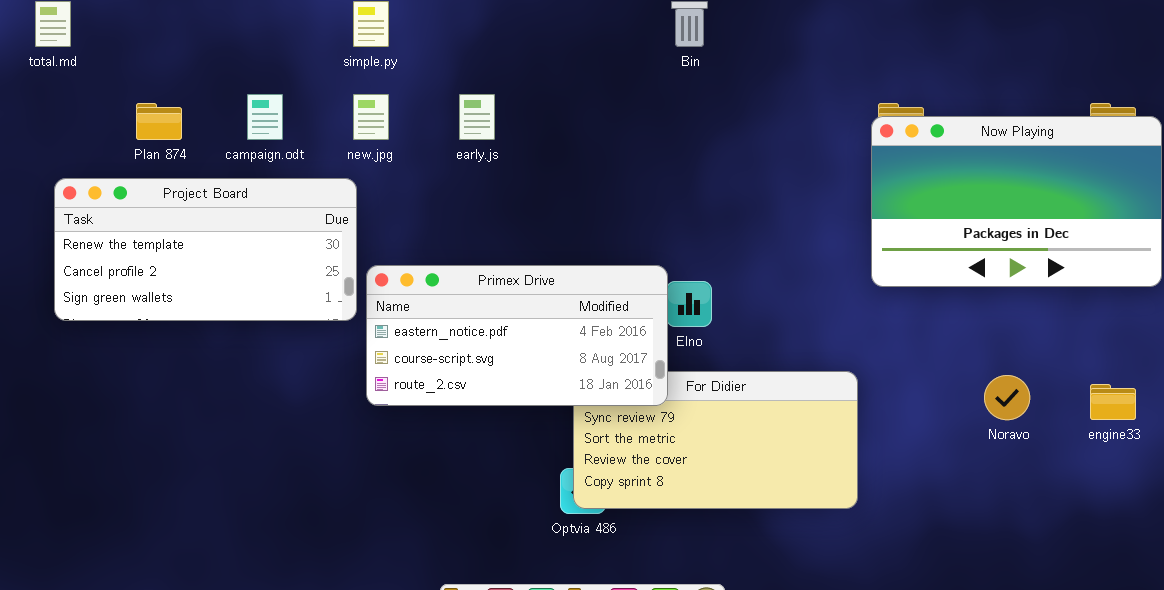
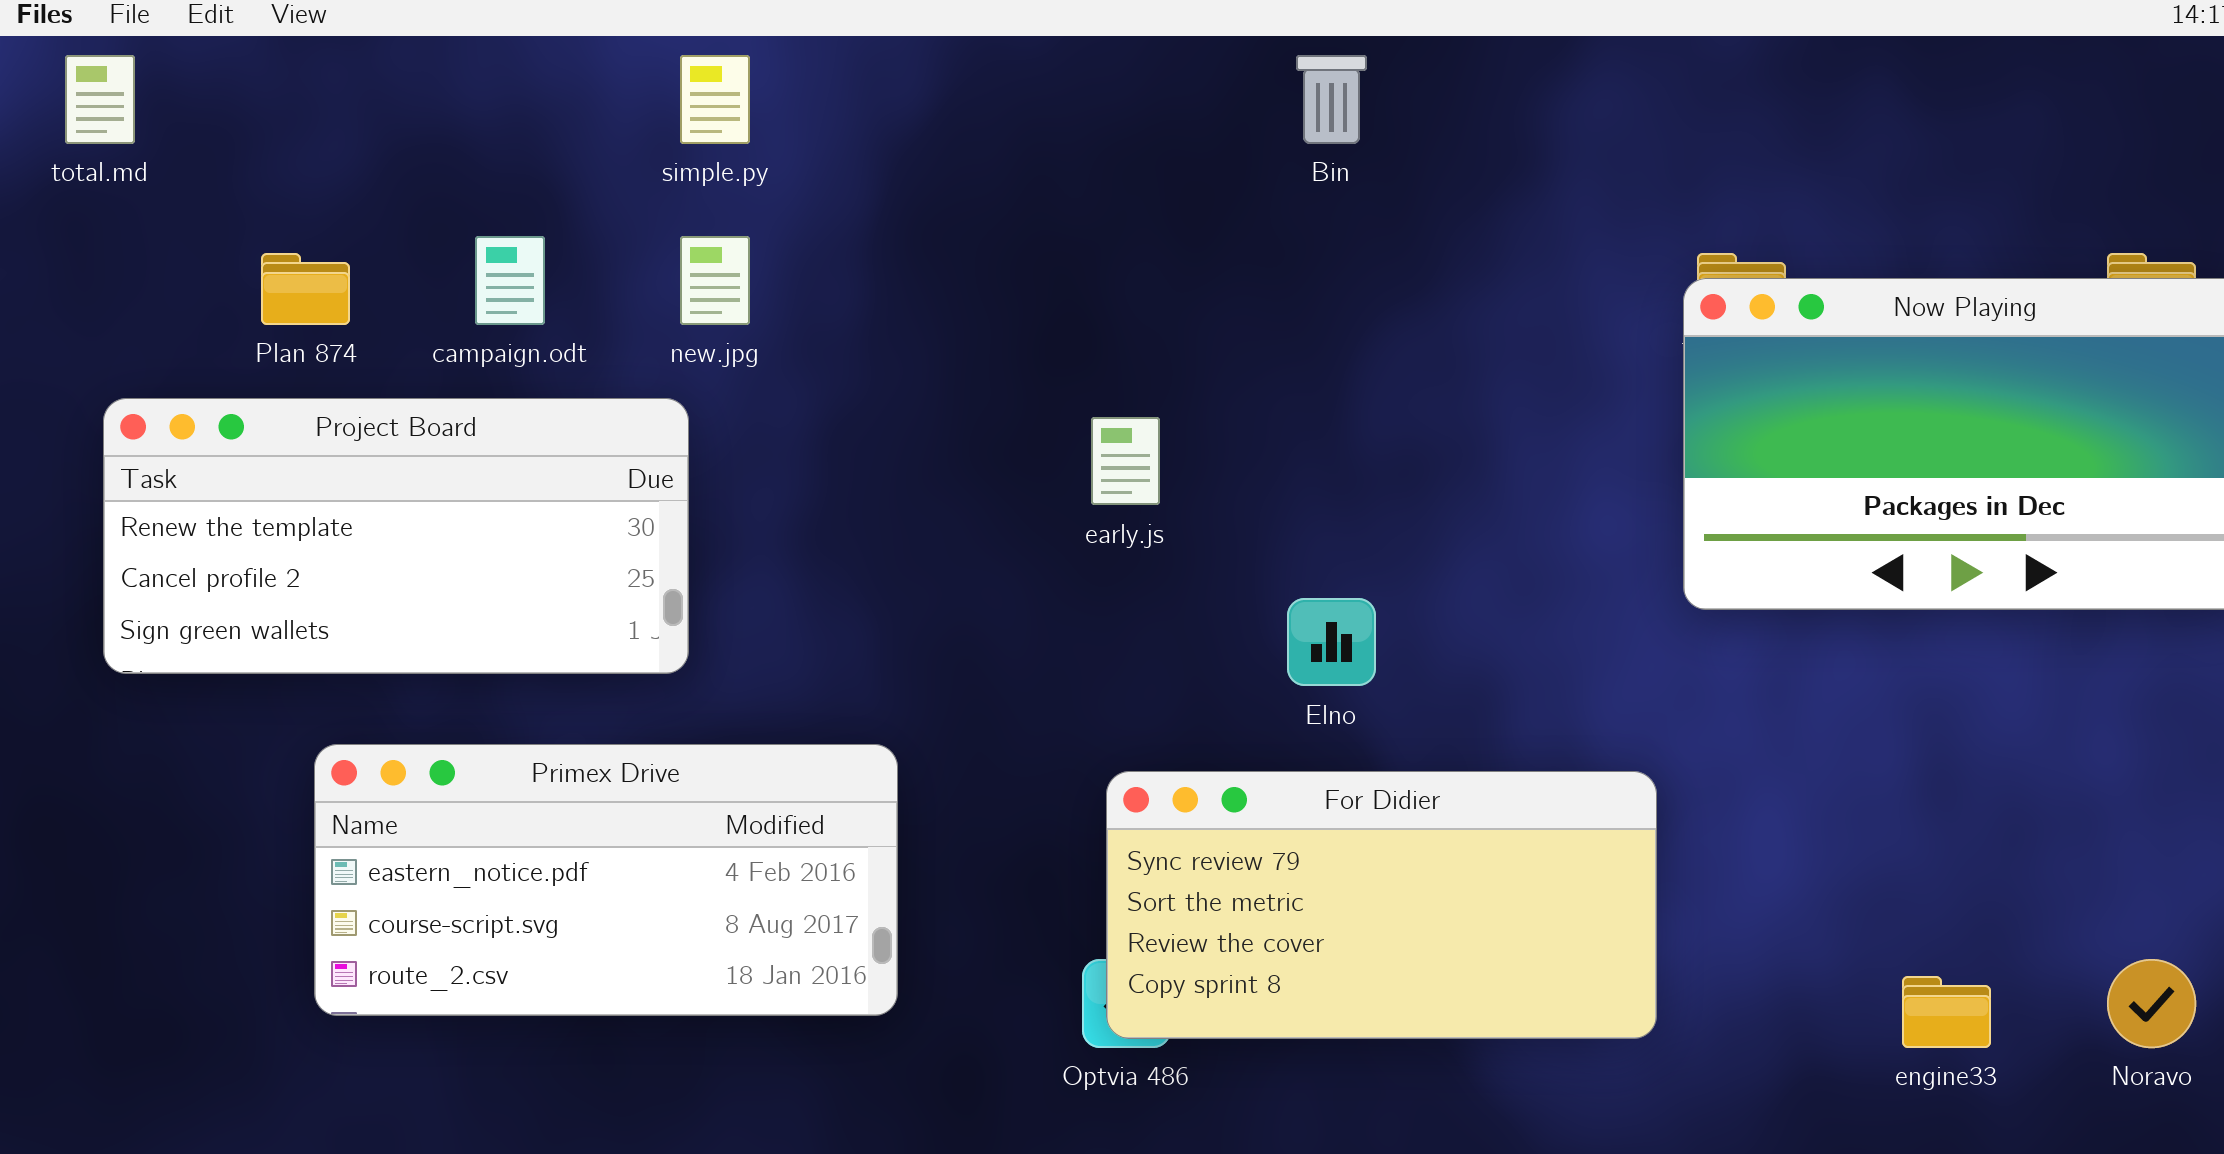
early.js: [459,94,495,140] -> [1091,417,1160,505], moved
Primex Drive: [366,265,668,406] -> [314,744,898,1016], moved
Noravo: [984,375,1030,420] -> [2107,959,2196,1048], moved
engine33: [1090,384,1136,420] -> [1902,976,1991,1048], moved

